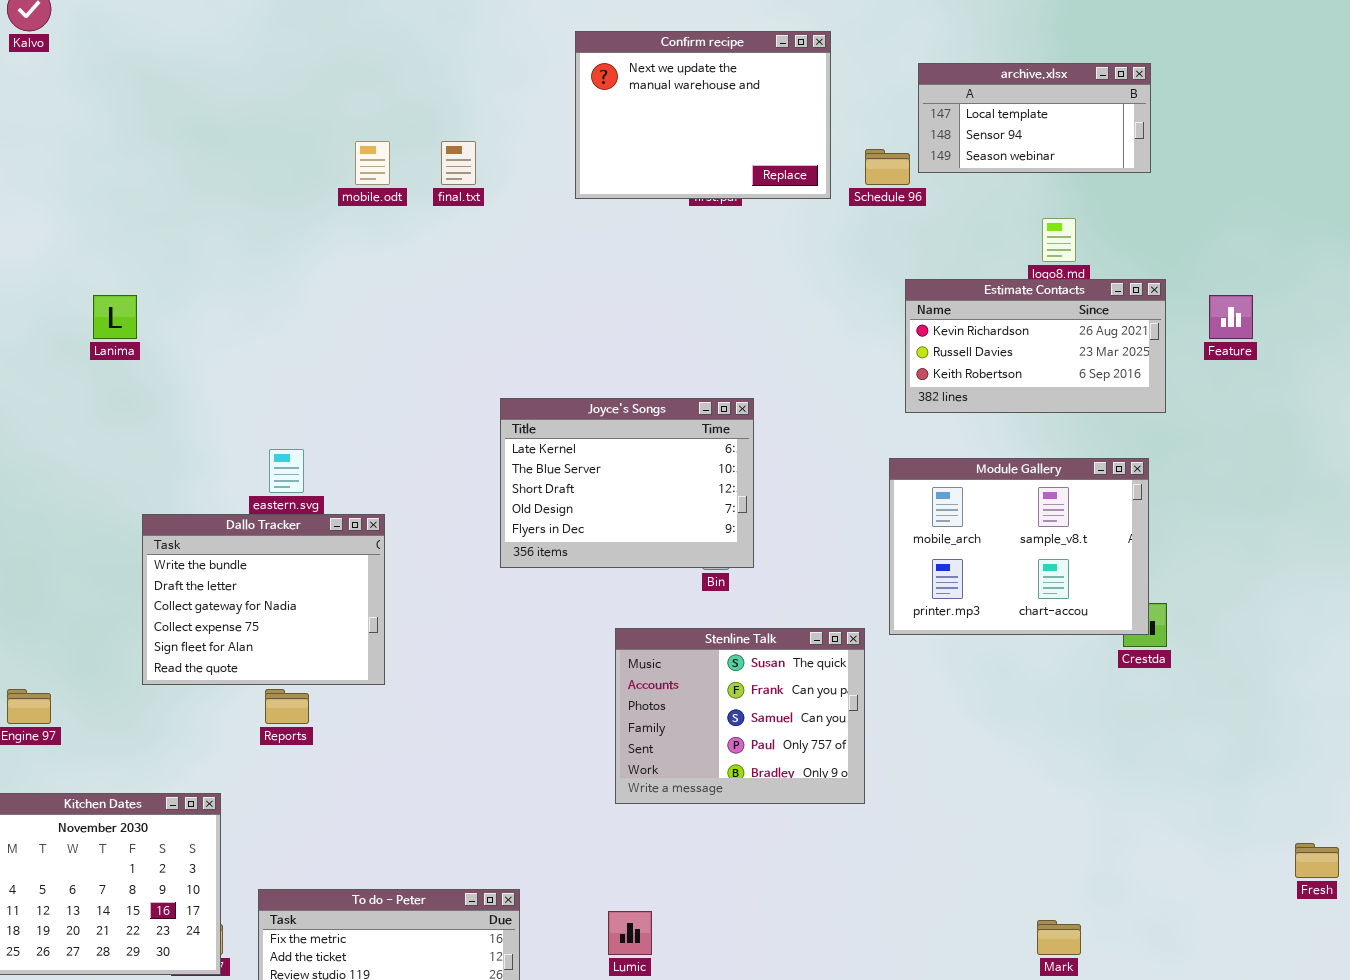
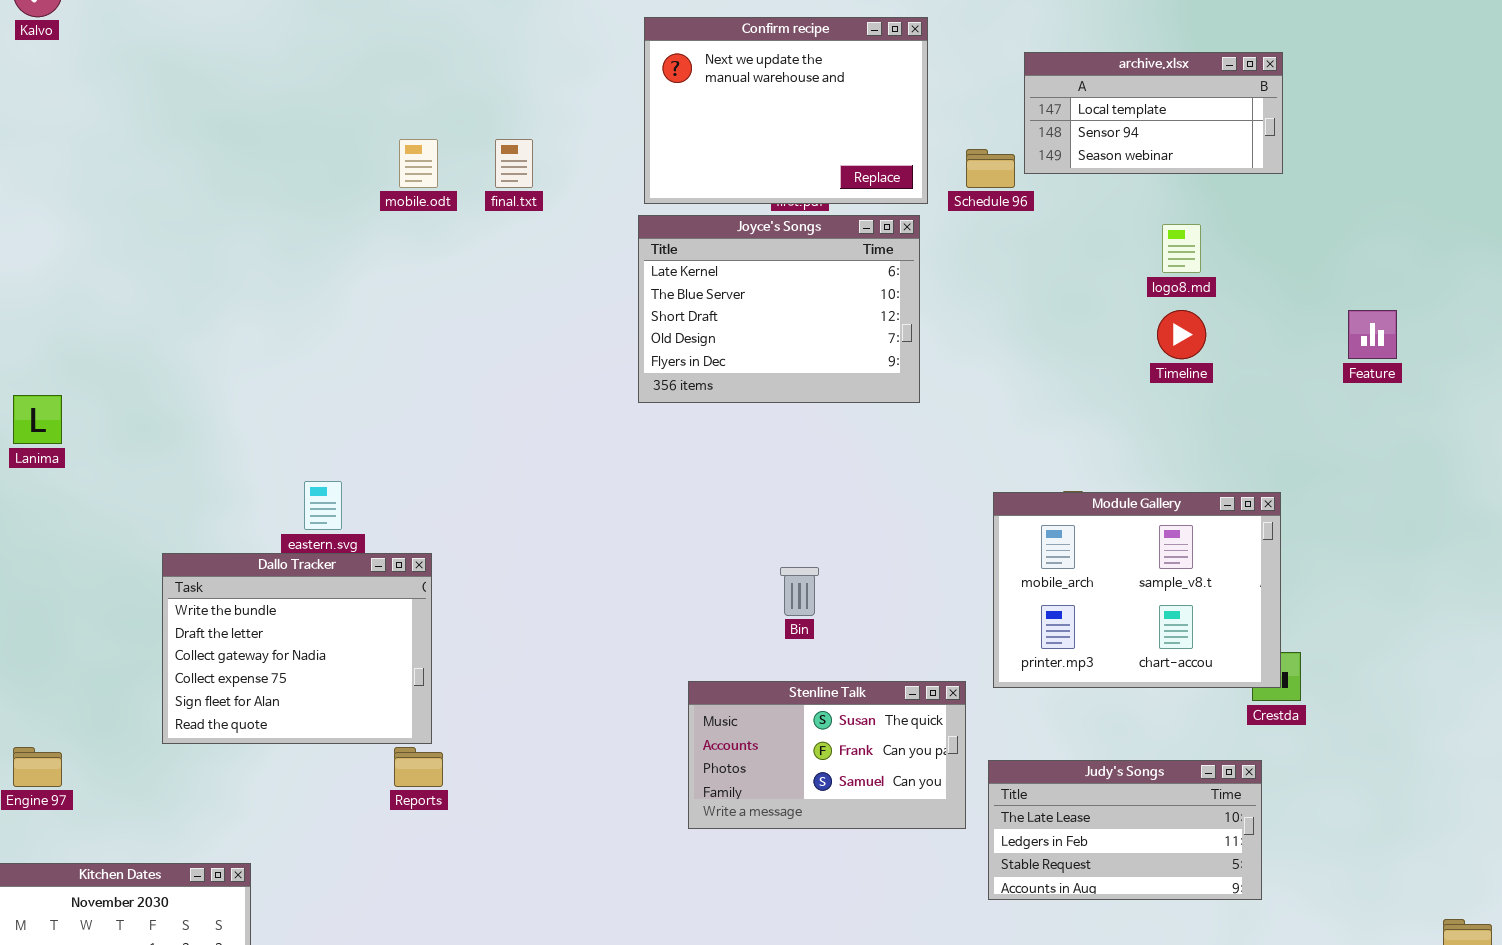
Estimate Contacts: [905,279,1166,413] -> none, closed
Lanima: [93,295,137,339] -> [13,395,62,444], moved
Joyce's Songs: [500,398,754,568] -> [638,215,920,403], moved
Stenline Talk: [615,628,865,804] -> [688,681,966,829], resized
Reports: [265,689,309,724] -> [394,747,443,787], moved
Judy's Songs: none -> [988,760,1262,900], opened

